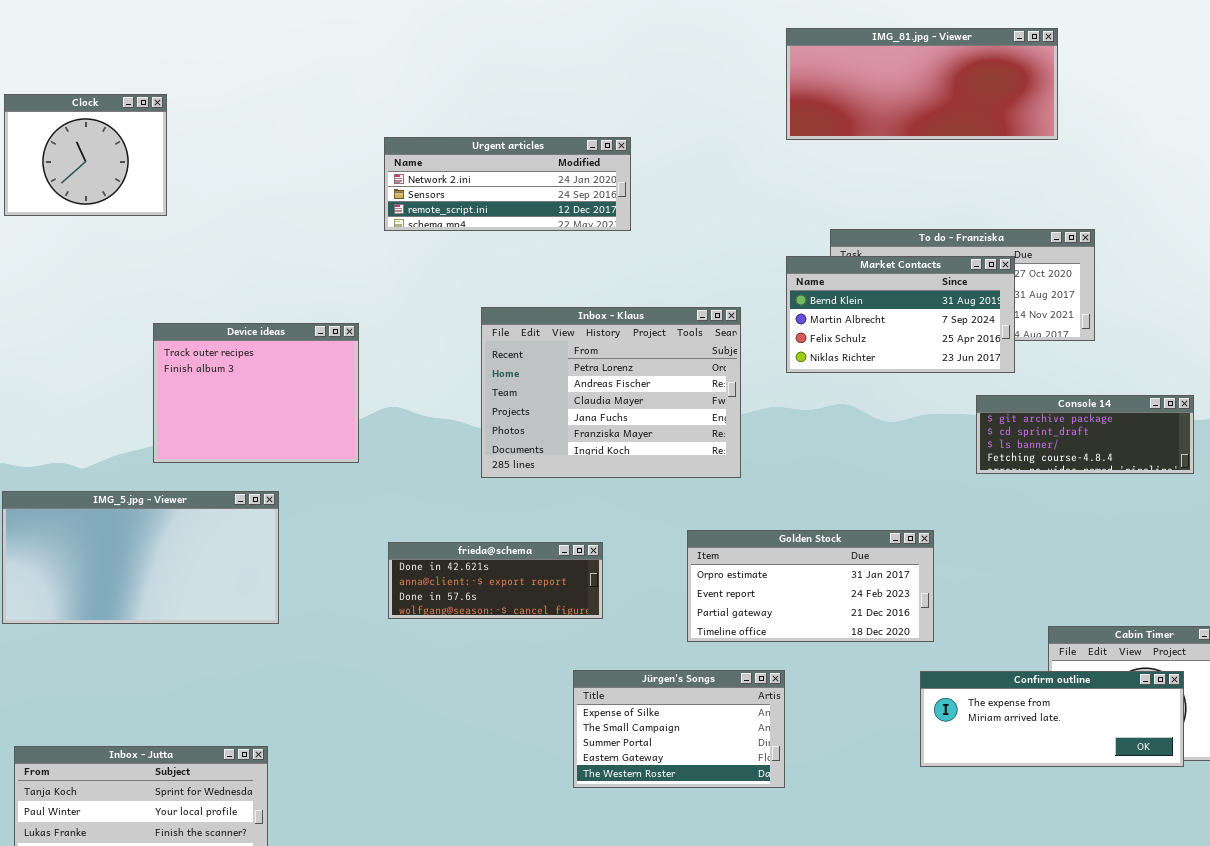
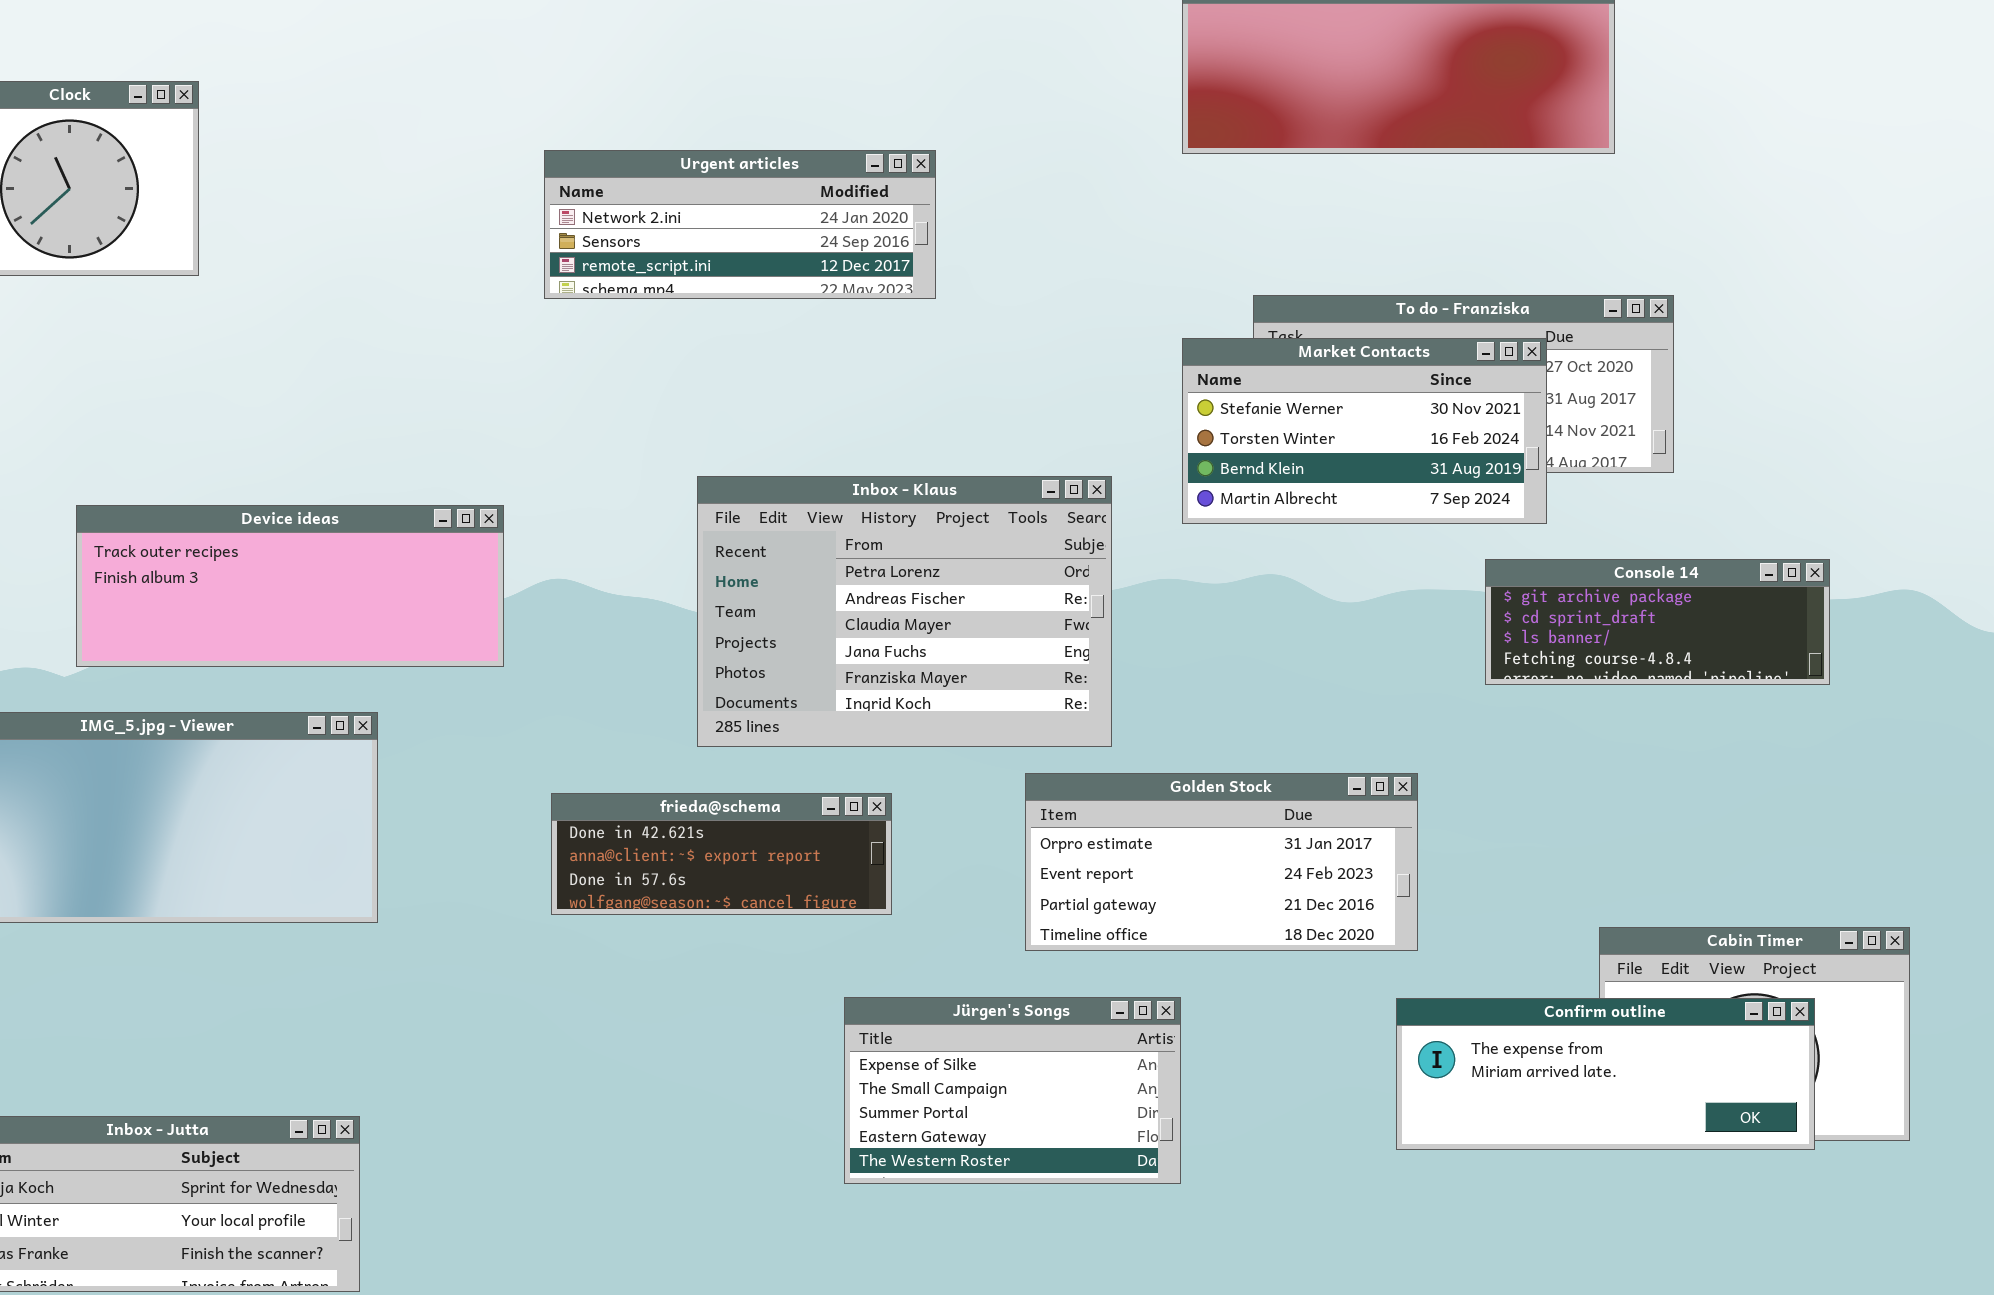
Market Contacts: [786,256,1015,373] -> [1182,338,1547,524], scrolled up 2 rows
Inbox - Klaus: [481,307,741,478] -> [697,476,1112,747], moved
Device ideas: [153,323,359,463] -> [76,505,504,667], resized

